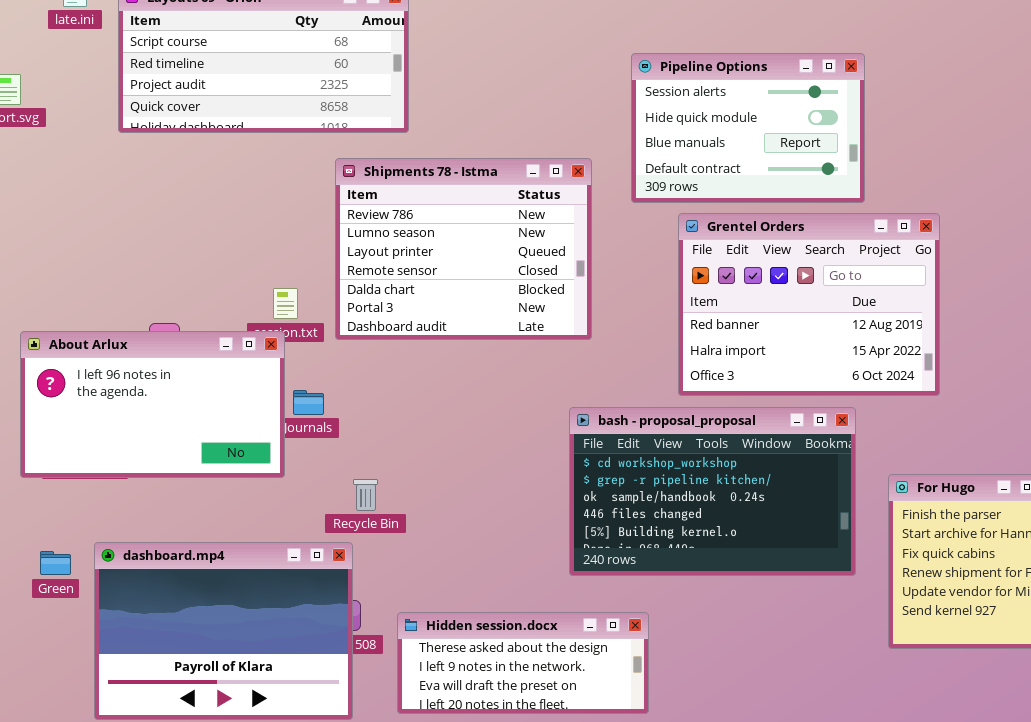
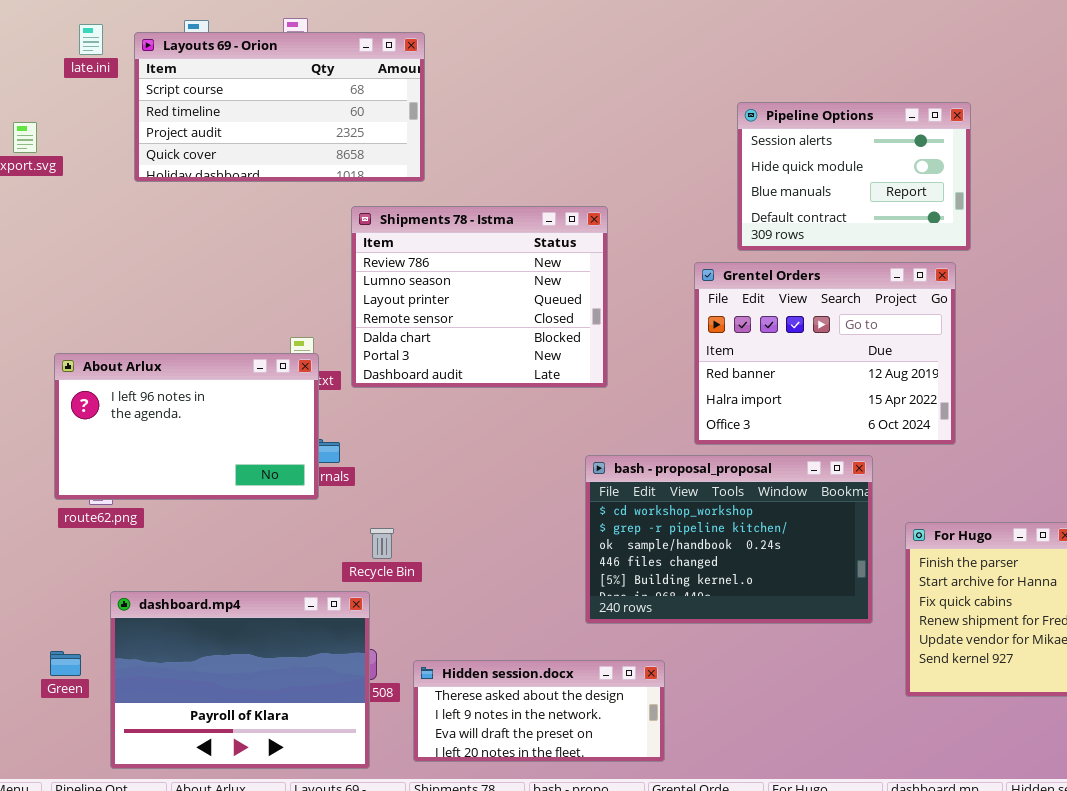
Pipeline Options: [631,53,865,203] -> [737,102,971,251], moved
About Arlux: [20,331,285,478] -> [54,353,319,500], moved
Green: [40,551,71,575] -> [50,651,81,676], moved

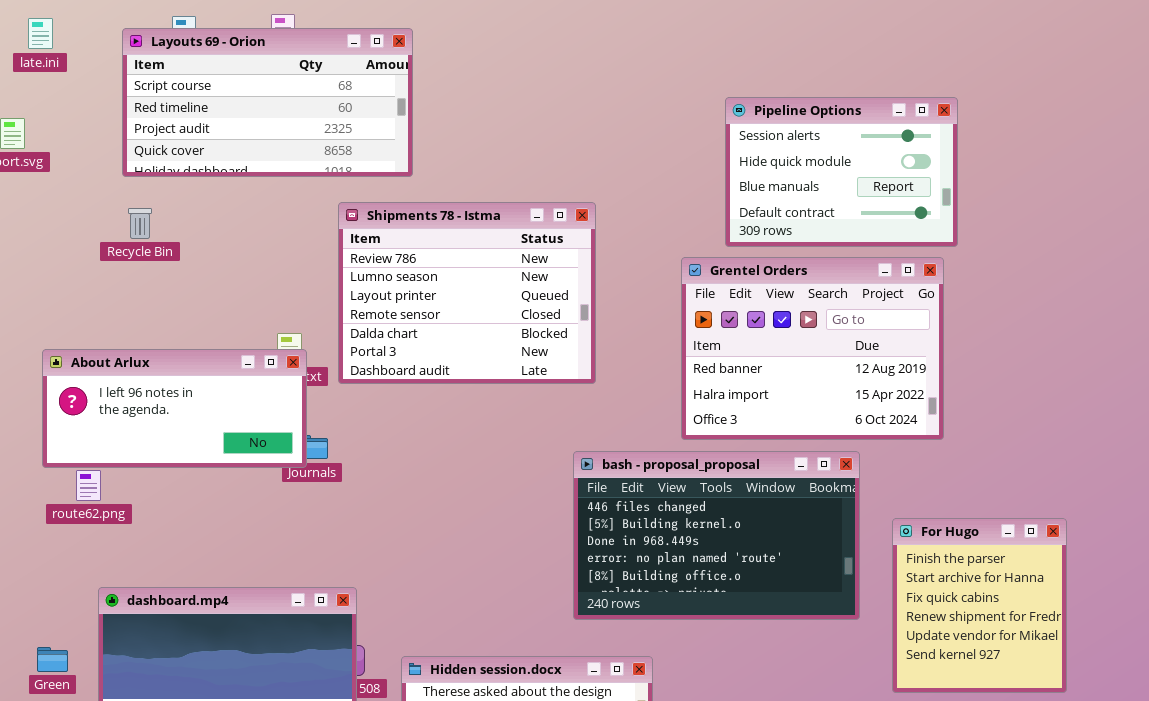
late.ini: [79,24,103,55] -> [28,18,53,49], moved
About Arlux: [54,353,319,500] -> [42,349,307,468], resized
bash - proposal_proposal: [585,455,873,624] -> [573,451,860,620], scrolled down 3 rows
Recycle Bin: [370,528,394,559] -> [128,208,152,239], moved

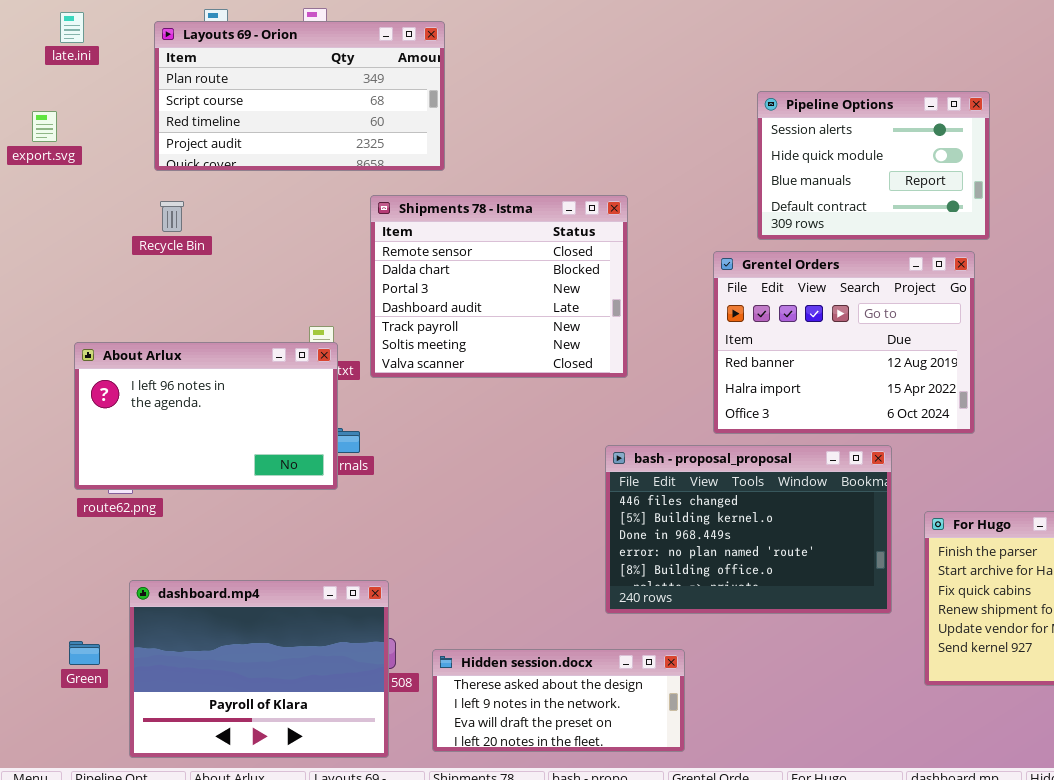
Layouts 69 - Orion: [122,28,413,177] -> [154,21,445,171], scrolled up 1 row
Shipments 78 - Istma: [338,202,596,384] -> [370,195,628,378], scrolled down 3 rows
About Arlux: [42,349,307,468] -> [74,342,338,490], resized

